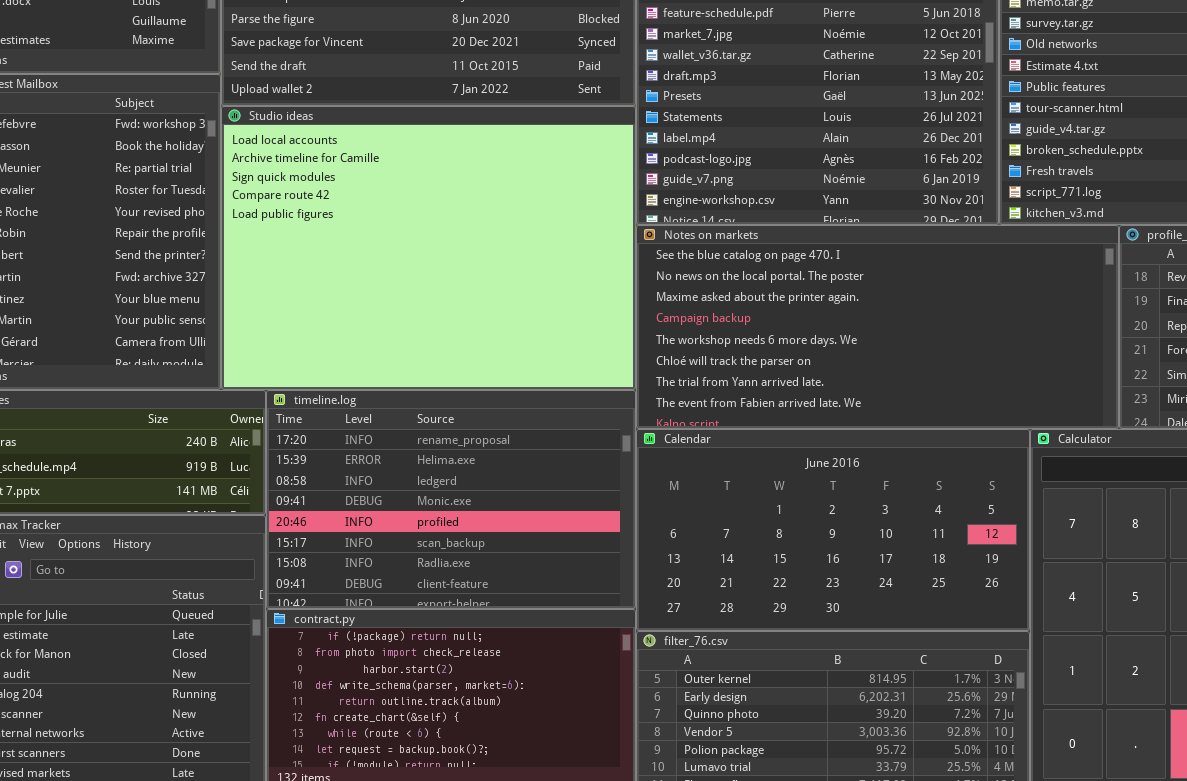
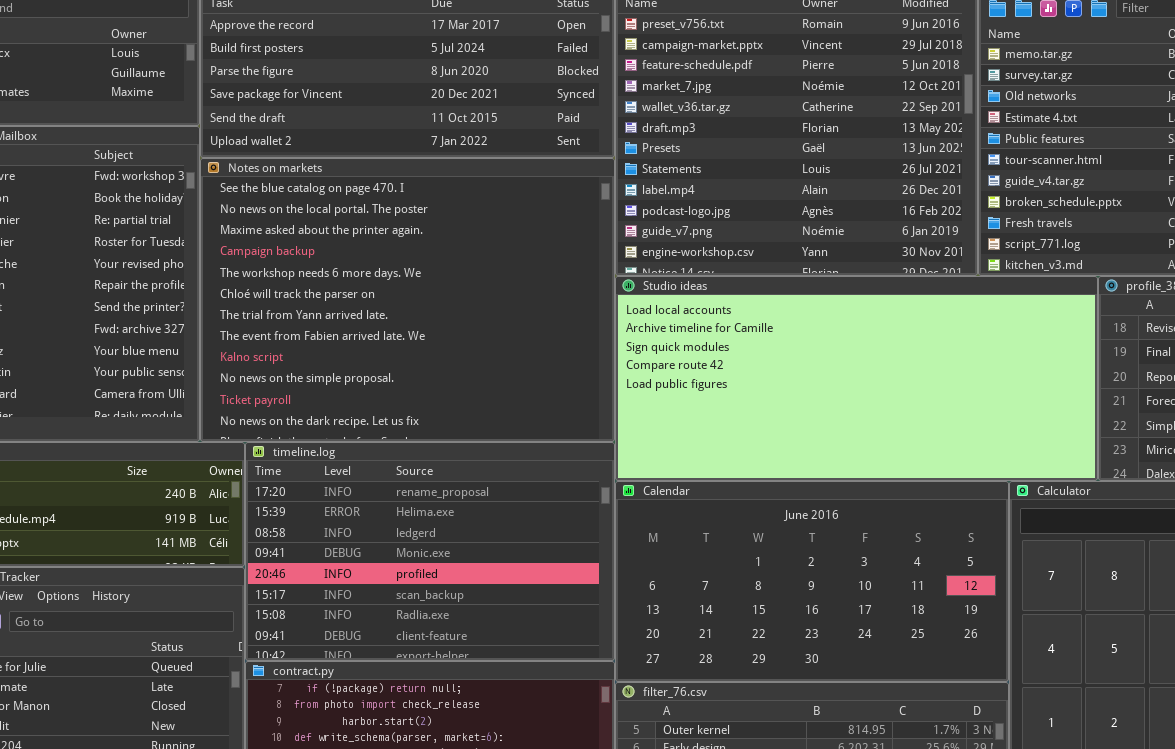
Studio ideas: [221,106,636,390] -> [615,276,1098,481], moved, resized
Notes on markets: [636,225,1119,429] -> [200,158,615,442], moved, resized

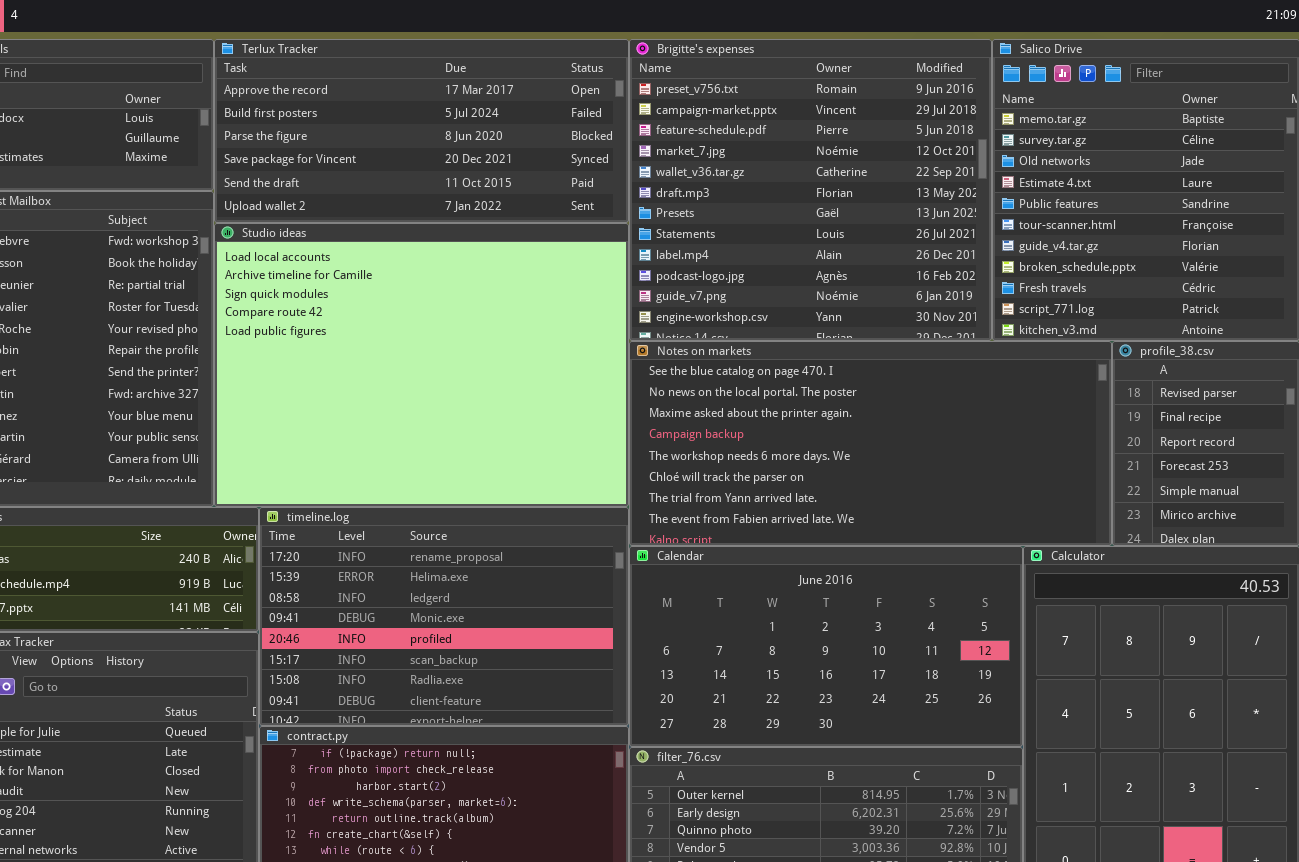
Notes on markets: [200,158,615,442] -> [629,341,1112,546], moved, resized
Studio ideas: [615,276,1098,481] -> [214,223,629,507], moved, resized

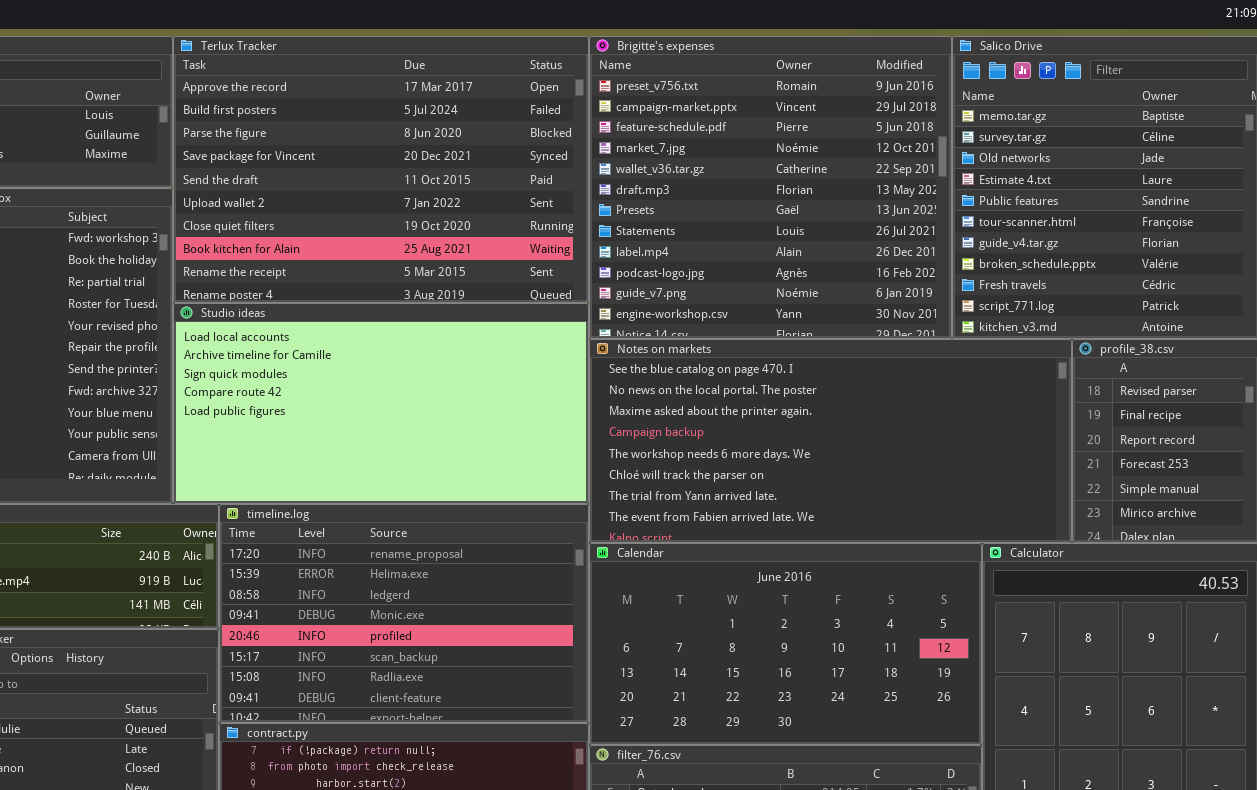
Terlux Tracker: [214,39,629,223] -> [173,36,589,303], resized
Studio ideas: [214,223,629,507] -> [173,303,589,504], resized

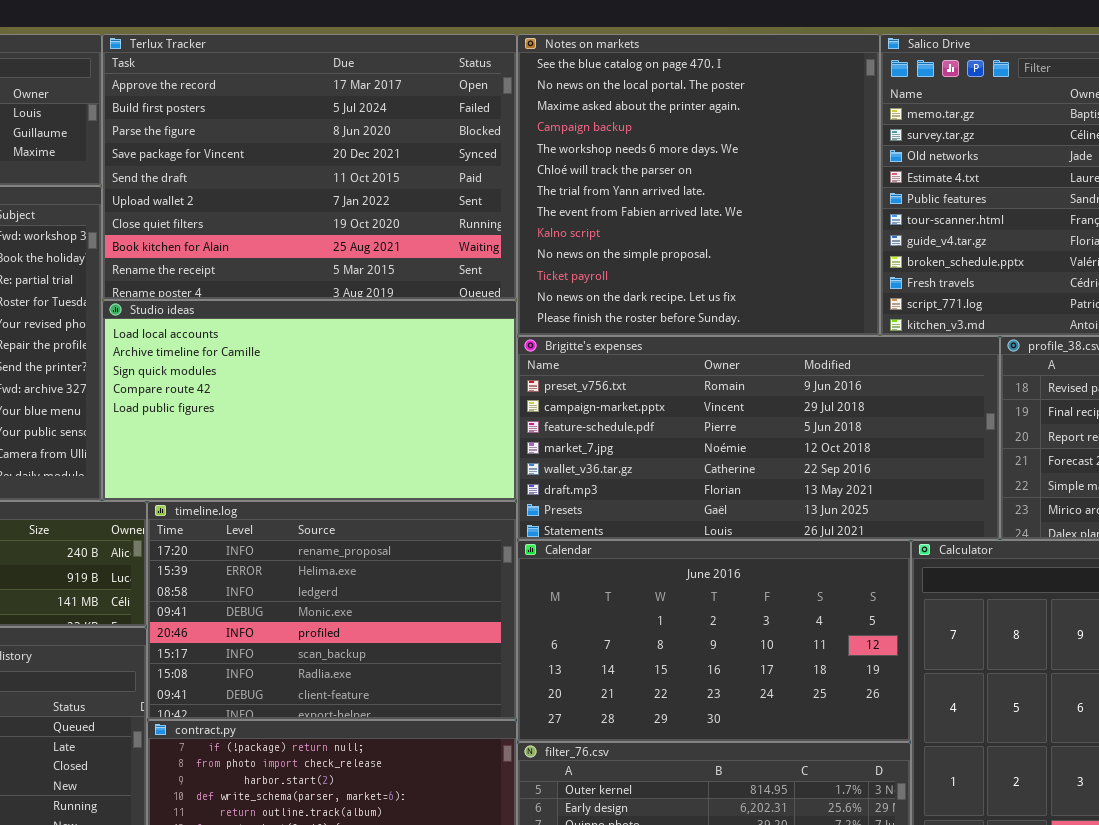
Brigitte's expenses: [589,36,952,339] -> [517,336,1000,540], moved, resized
Notes on markets: [589,339,1072,543] -> [517,34,880,336], moved, resized

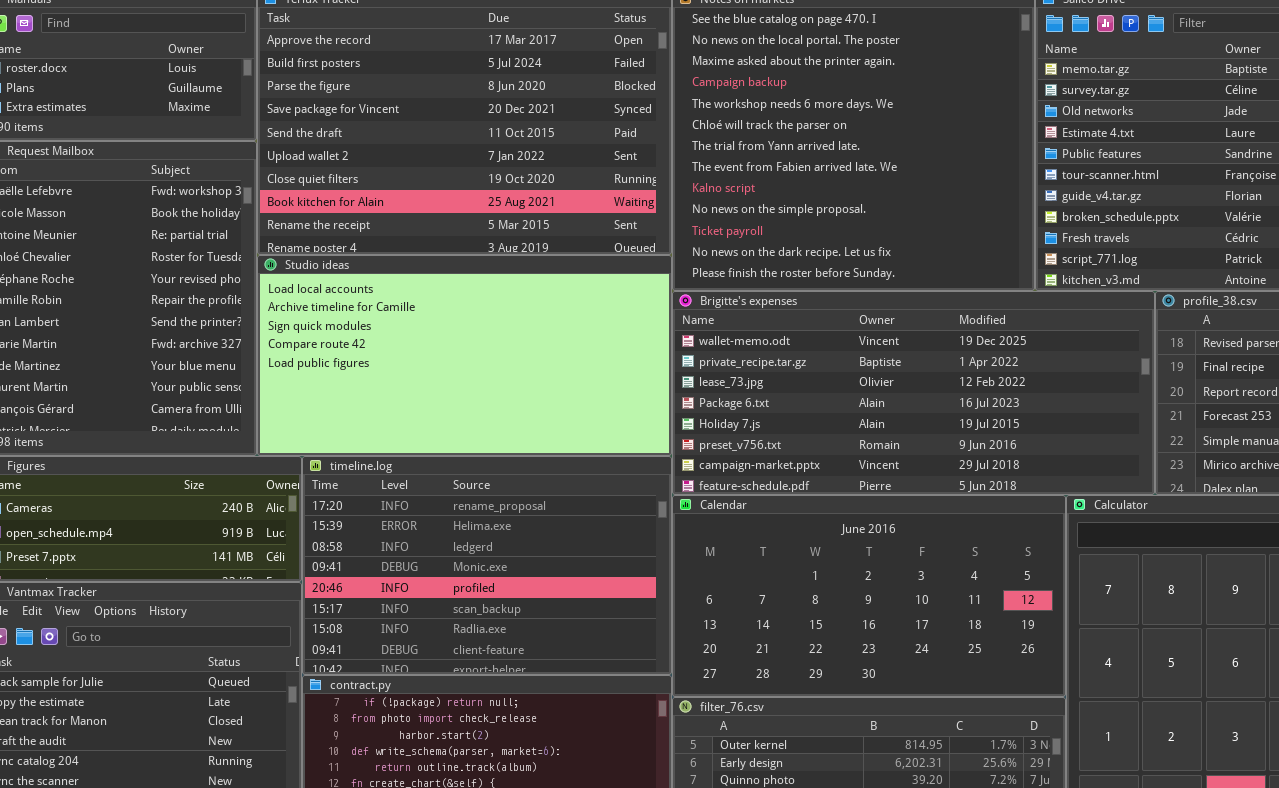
Brigitte's expenses: [517,336,1000,540] -> [672,291,1155,495], scrolled up 5 rows

